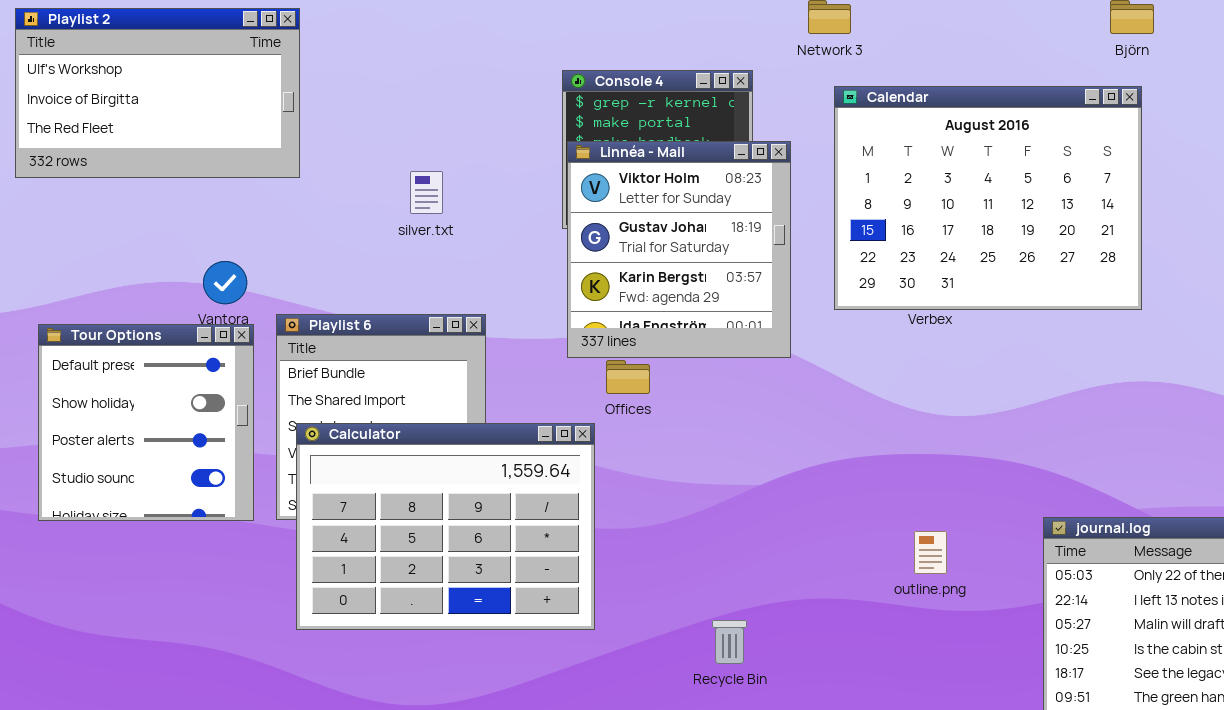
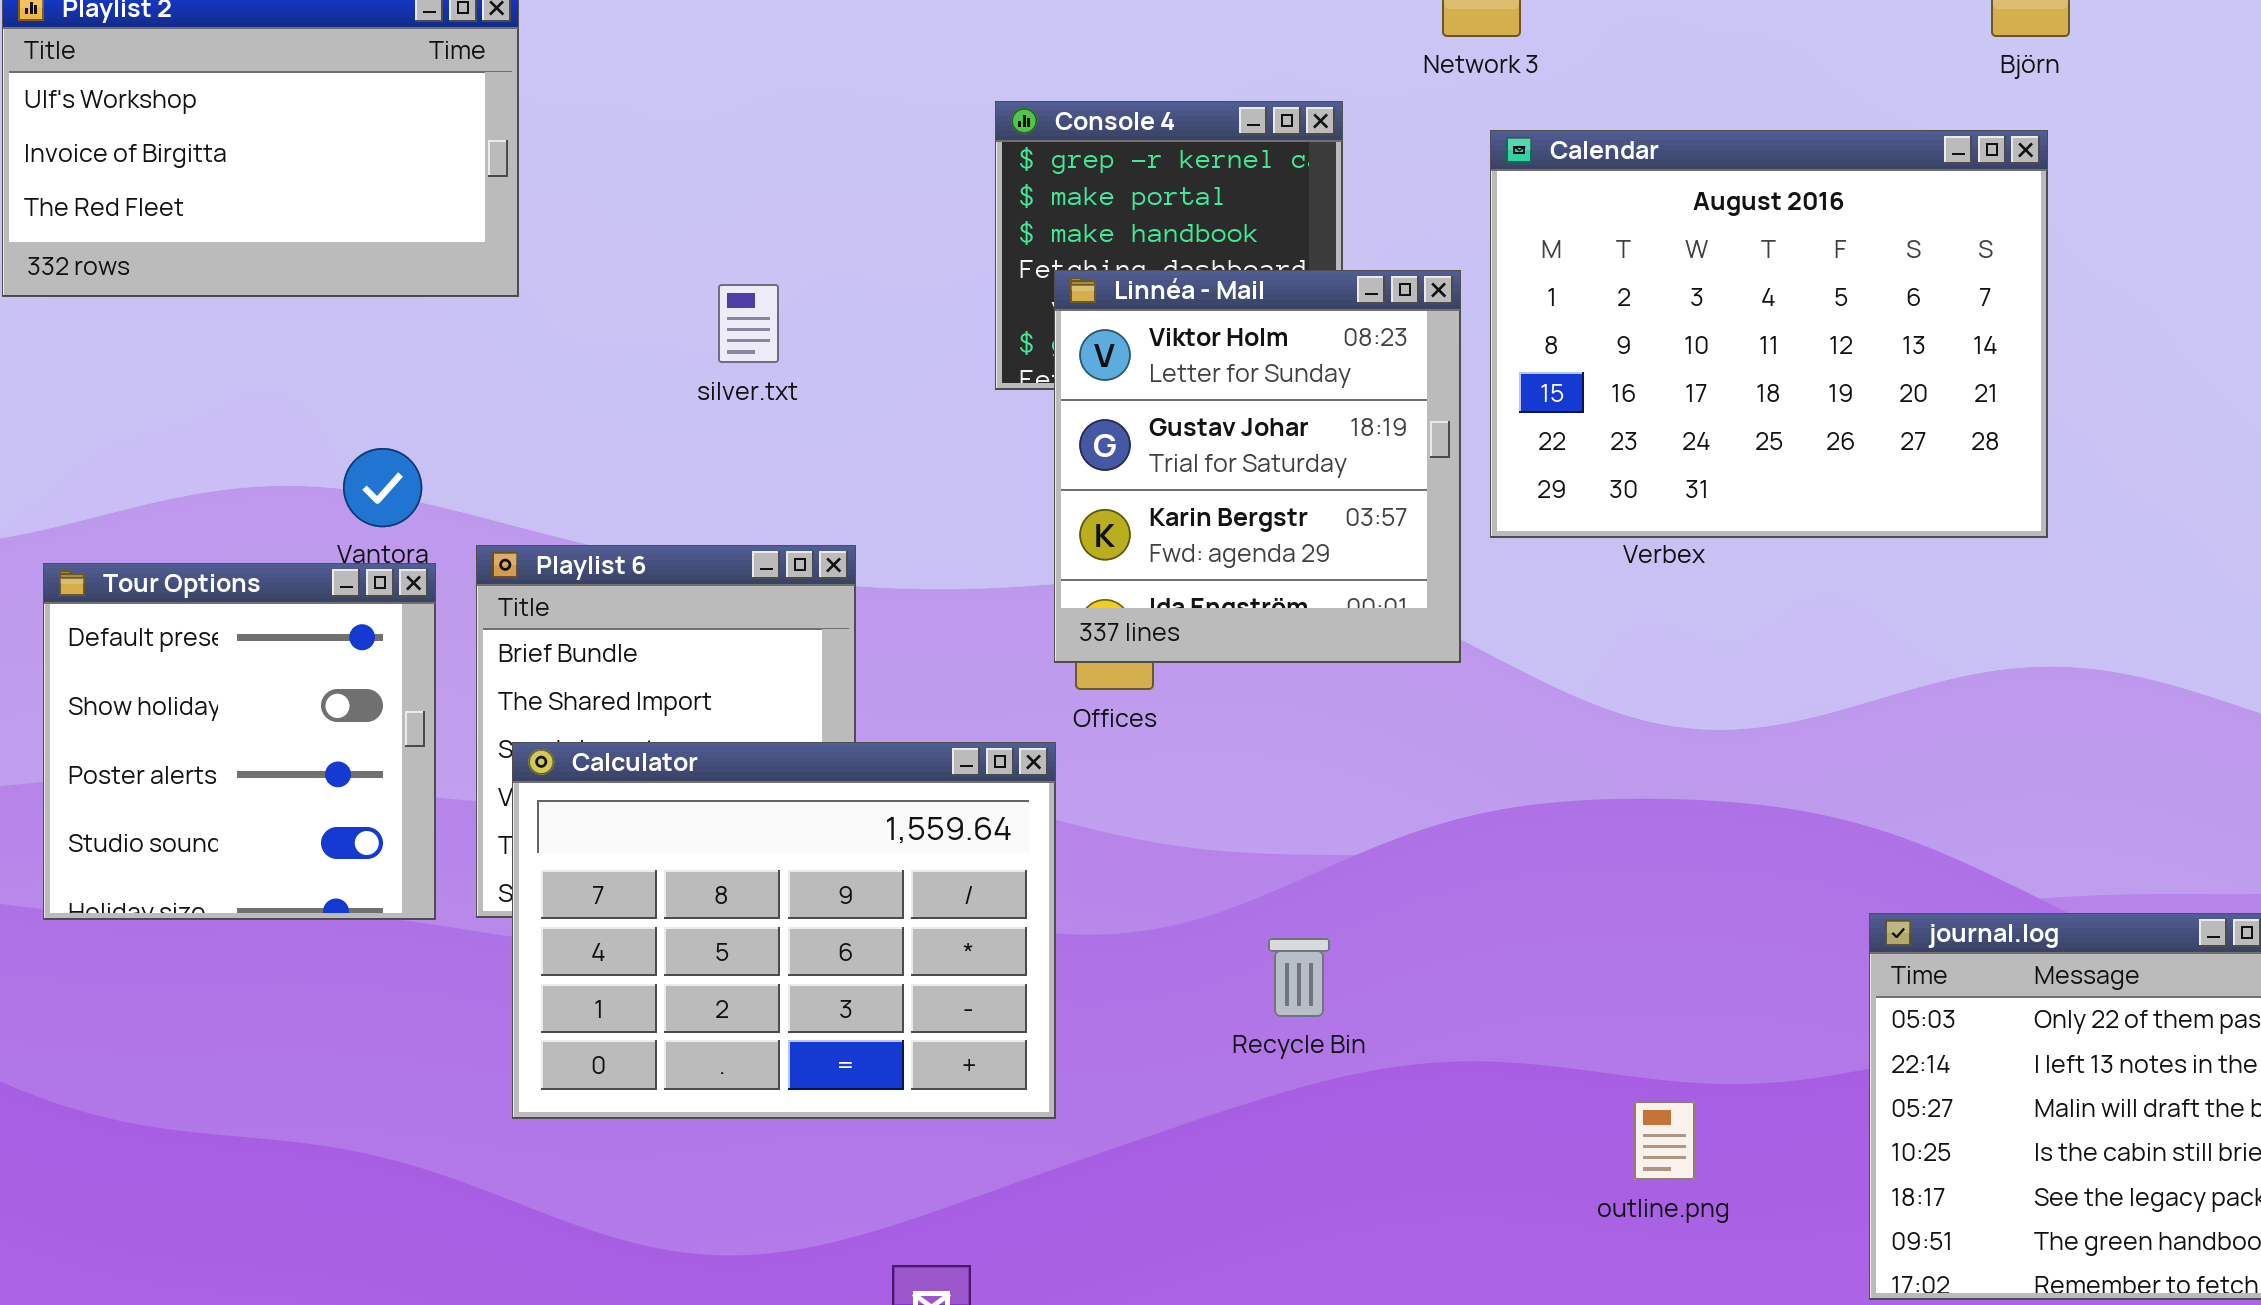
Linnéa - Mail: [567,141,791,358] -> [1054,270,1461,663], moved
outline.png: [914,531,947,574] -> [1634,1101,1695,1180], moved
Recycle Bin: [712,620,747,664] -> [1268,938,1330,1017], moved

